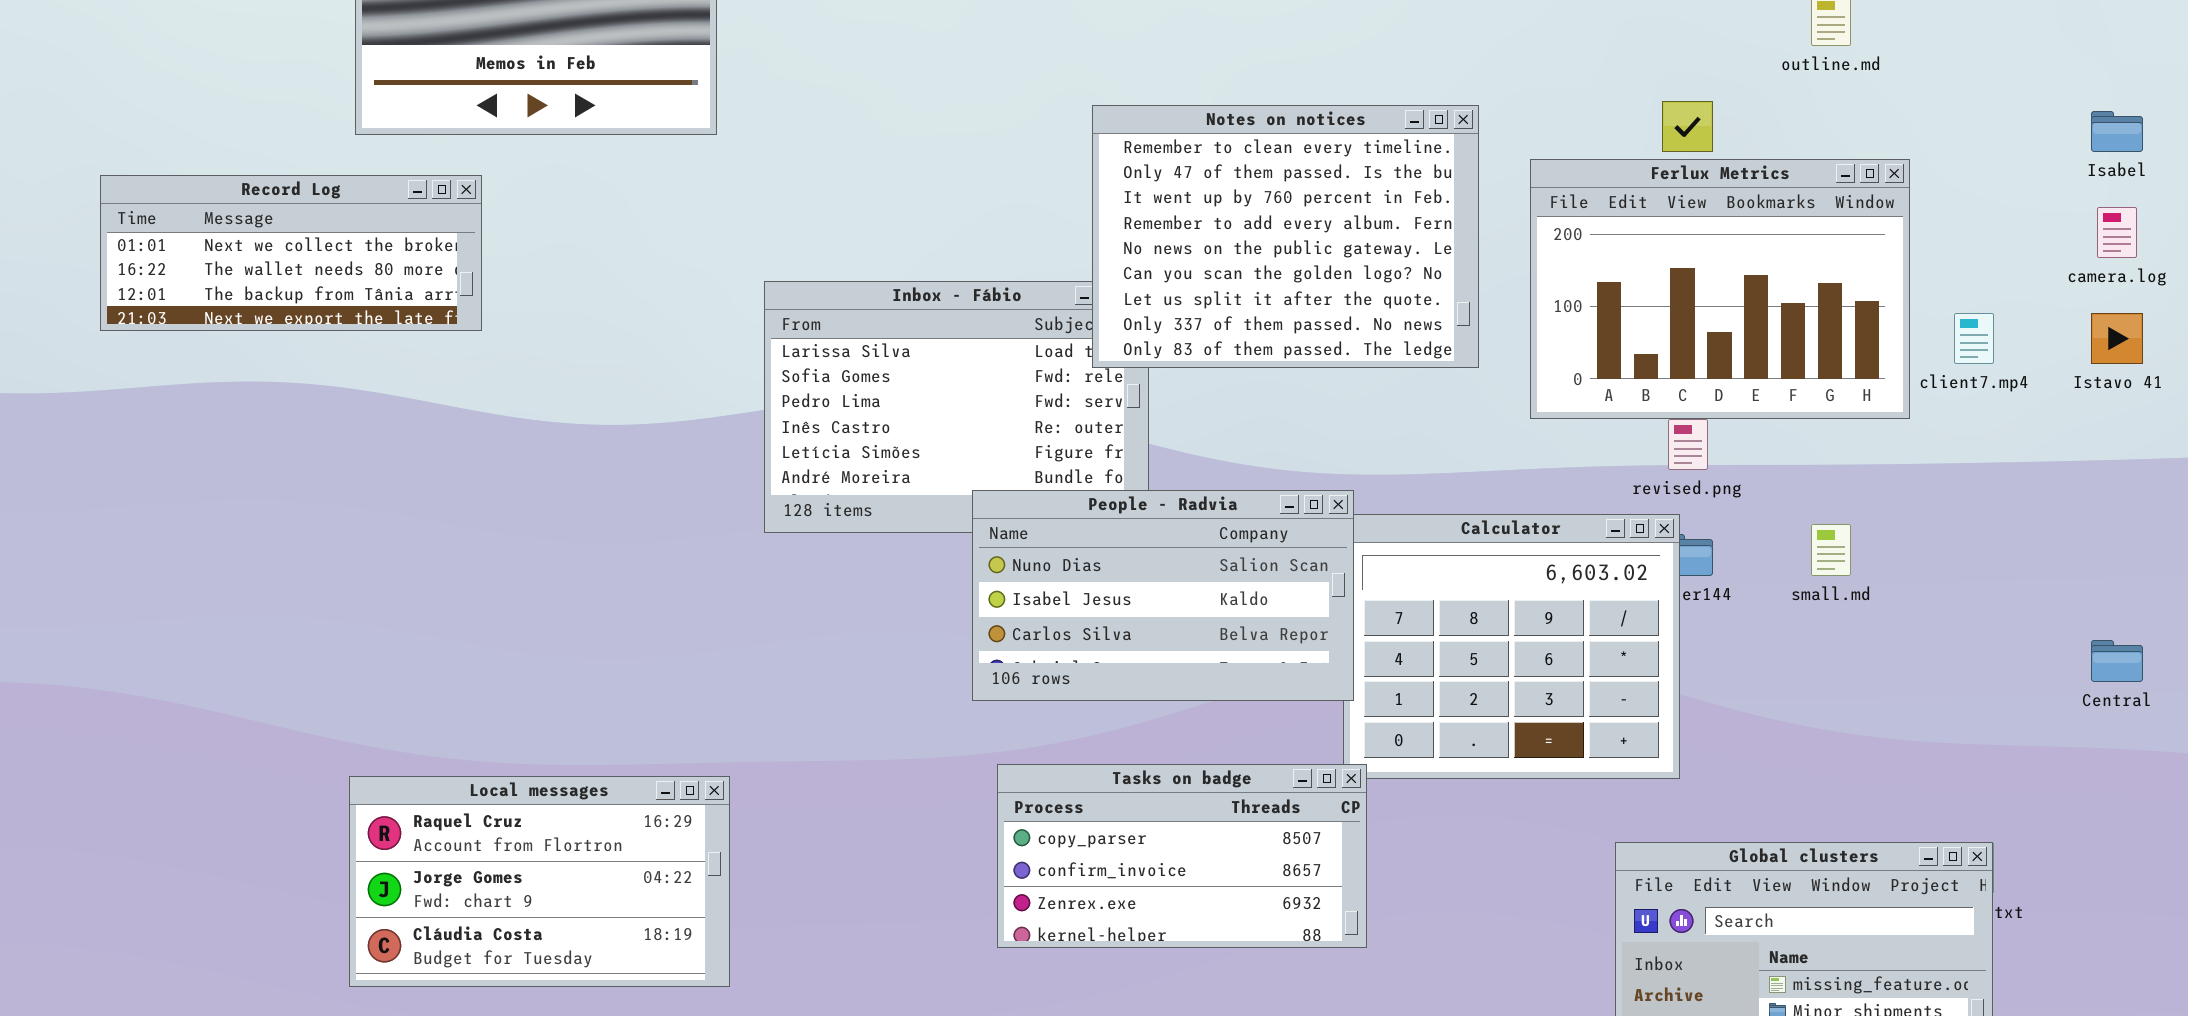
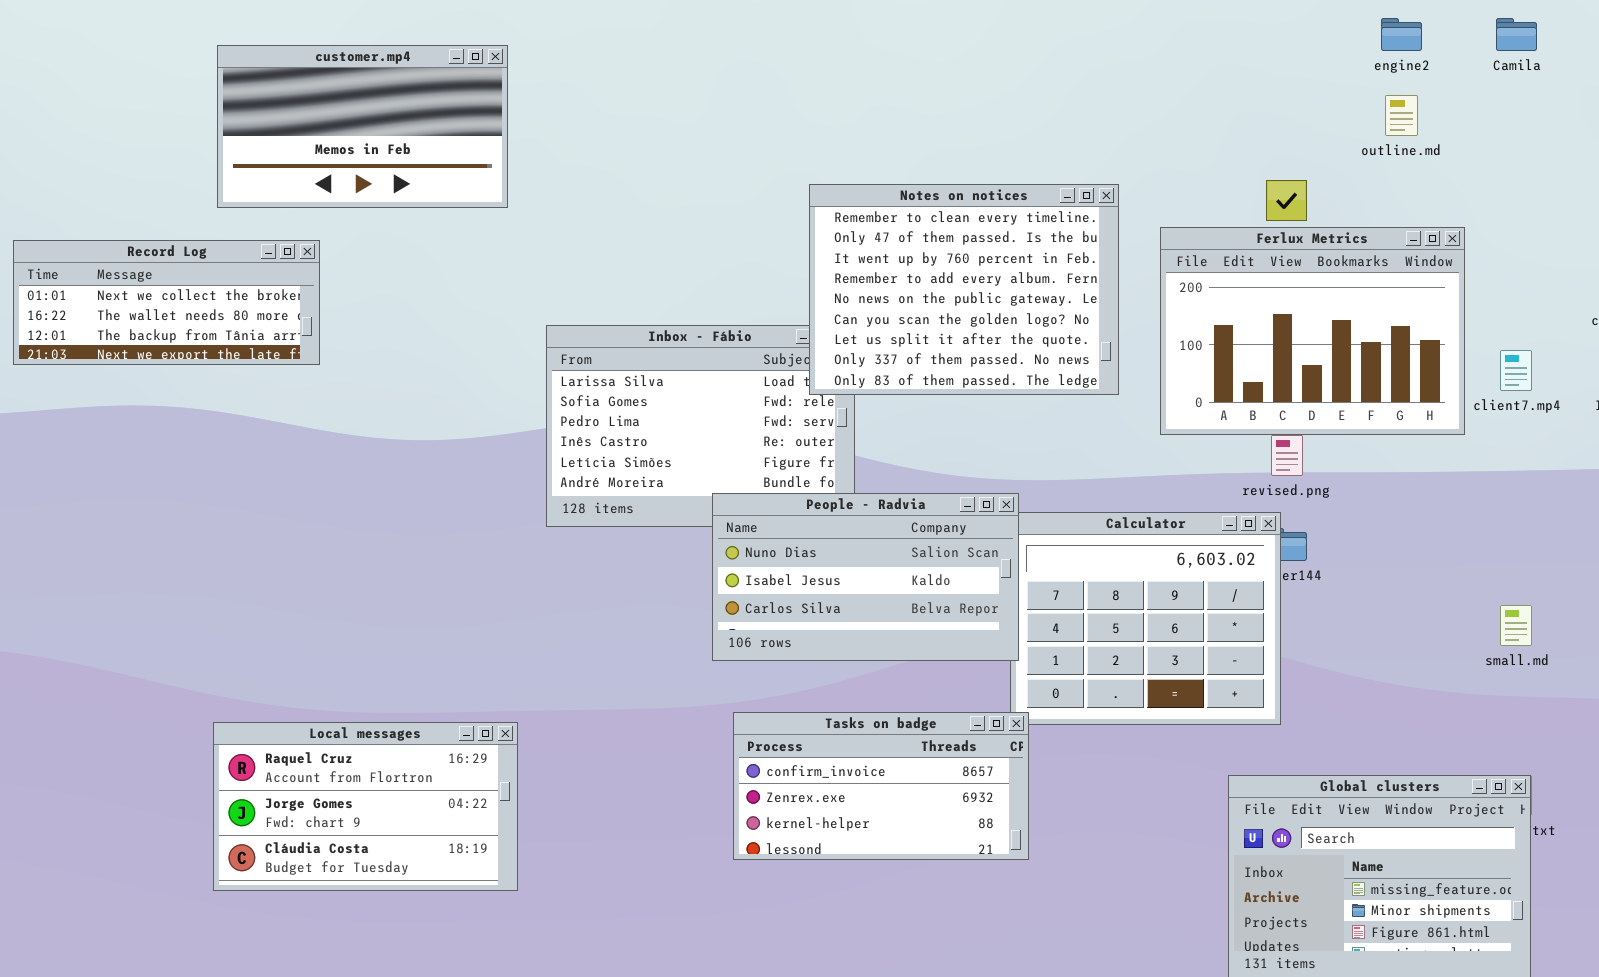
small.md: [1811,524,1851,576] -> [1500,605,1532,646], moved
Tasks on badge: [997,764,1367,948] -> [733,712,1029,860], scrolled down 1 row

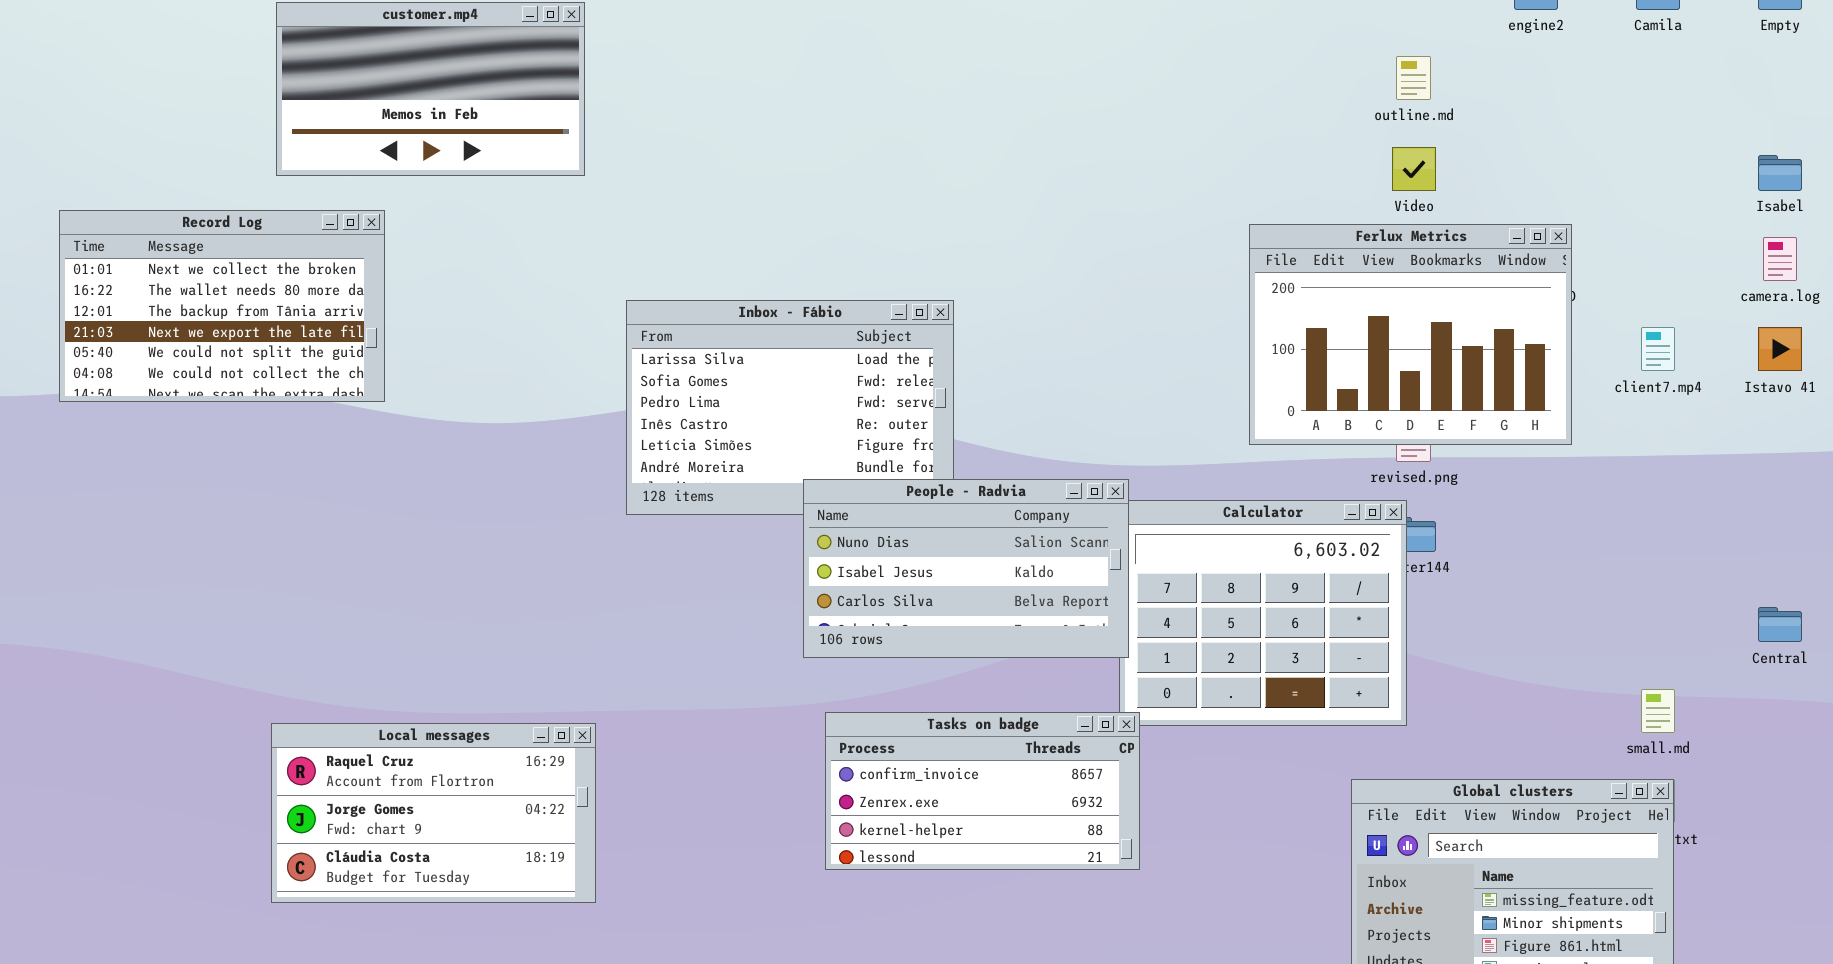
outline.md: [1385,95,1418,136] -> [1396,56,1431,100], moved
Notes on notices: [809,184,1119,395] -> none, closed
Ferlux Metrics: [1160,227,1465,435] -> [1249,224,1572,445], moved
Record Log: [13,240,320,365] -> [59,210,385,402], resized
small.md: [1500,605,1532,646] -> [1641,689,1675,733], moved

